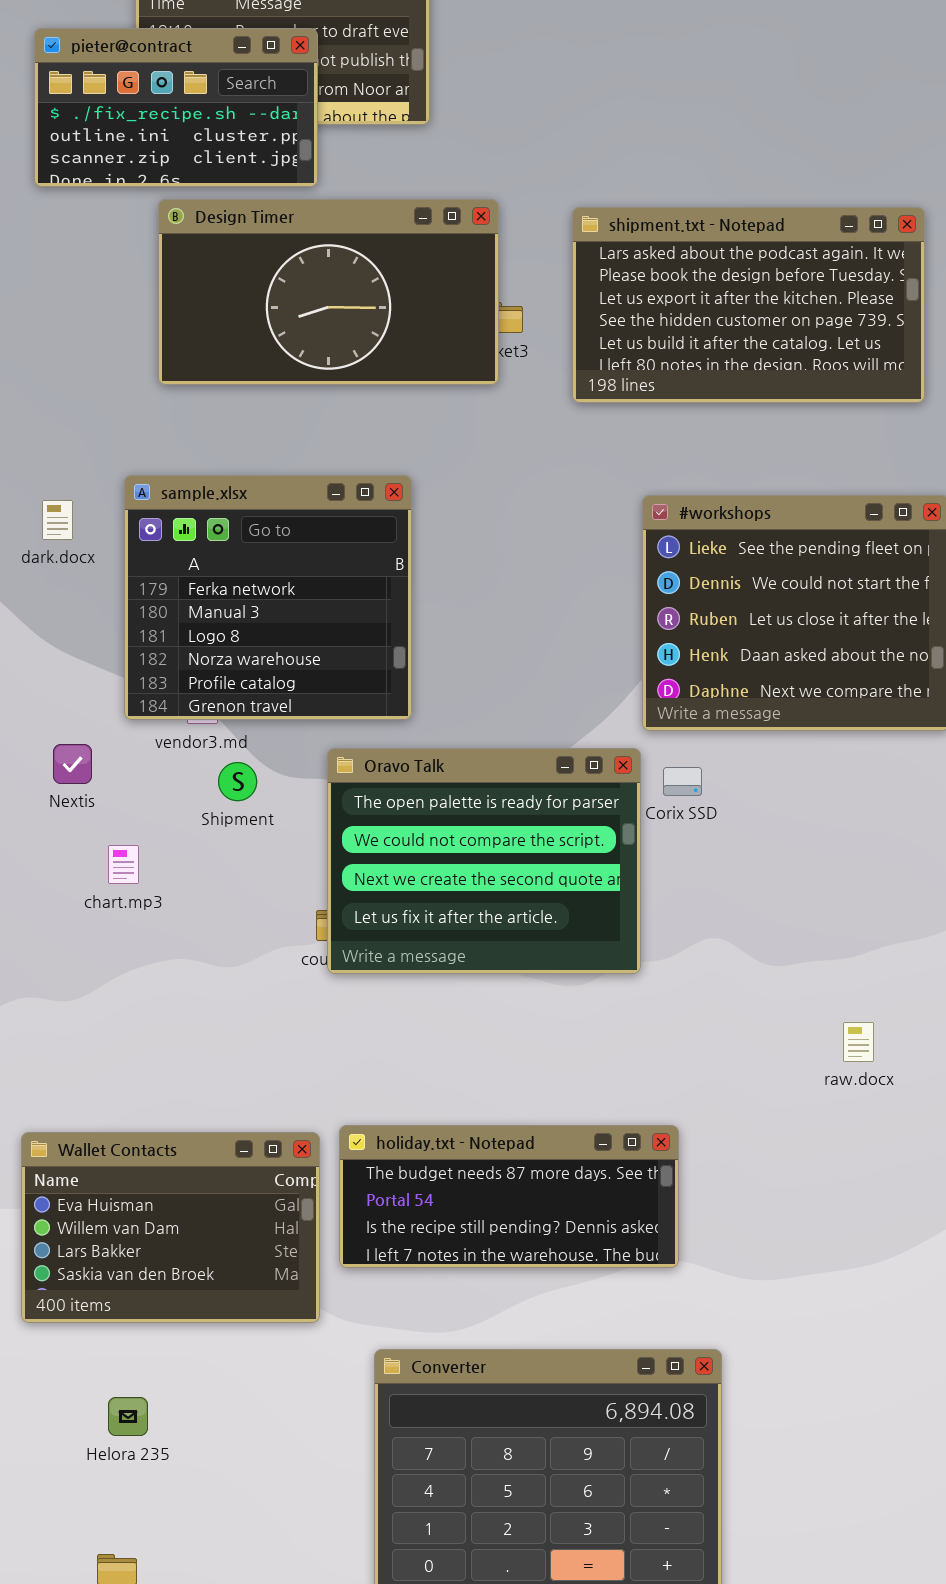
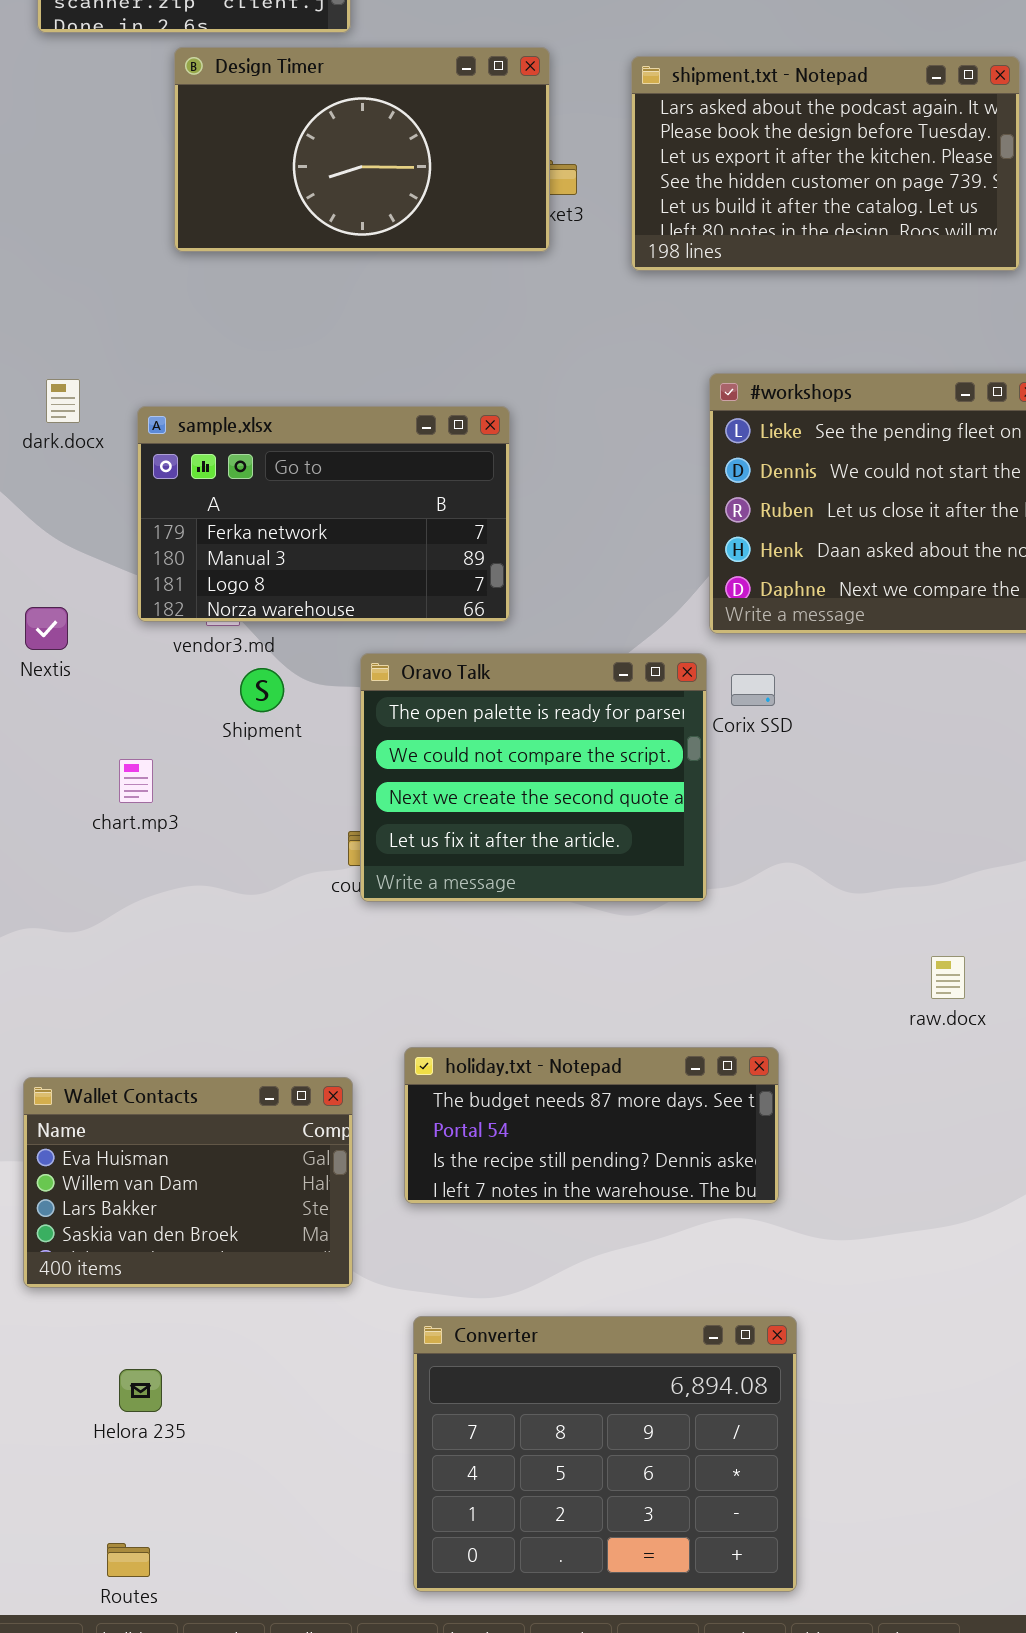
sample.xlsx: [124,475,412,720] -> [137,406,510,622], resized
Nextis: [53,744,92,784] -> [25,607,68,650], moved
holiday.txt - Notepad: [339,1125,679,1268] -> [404,1047,779,1204], moved

